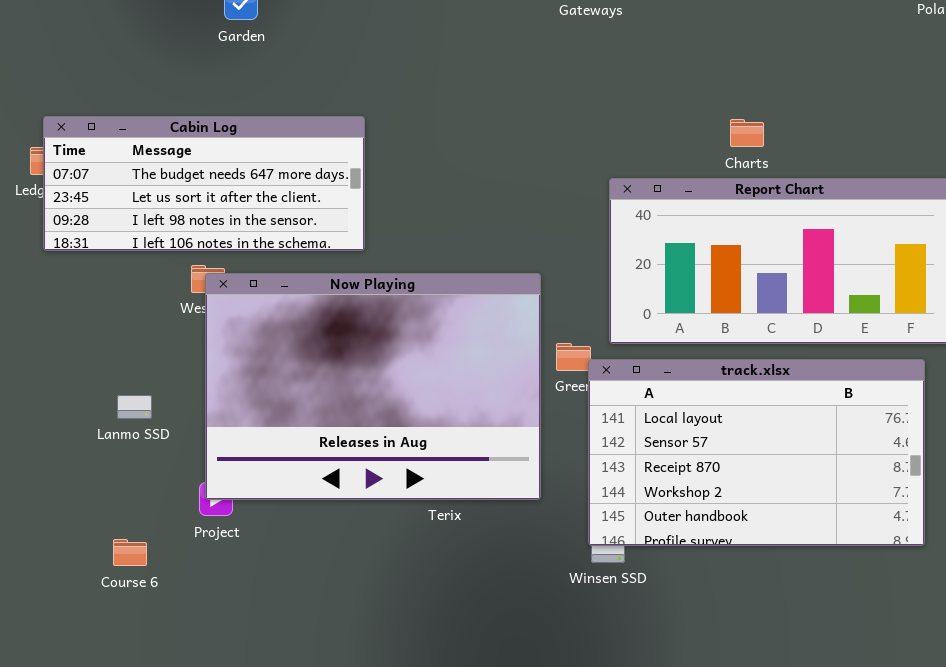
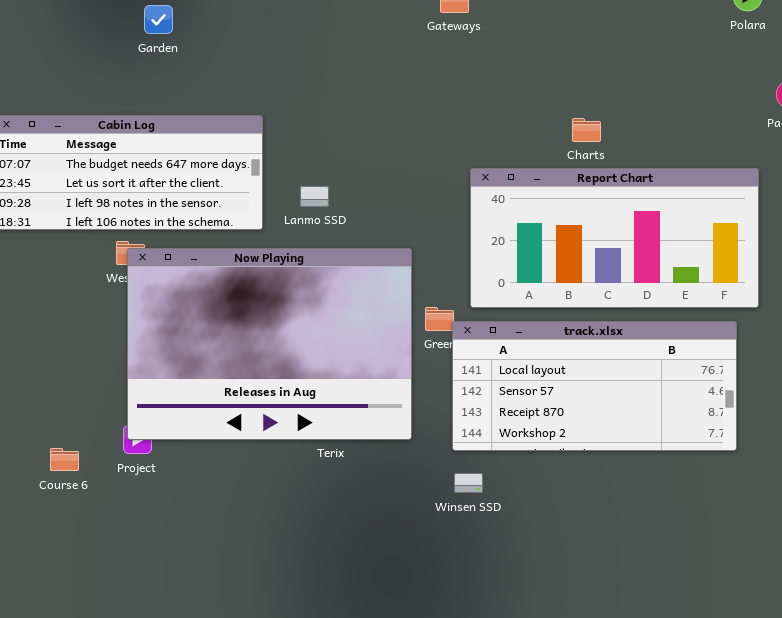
track.xlsx: [588,359,925,546] -> [452,321,737,451], resized
Lanmo SSD: [117,395,152,419] -> [300,186,329,207], moved
Course 6: [113,539,147,566] -> [50,448,79,471], moved

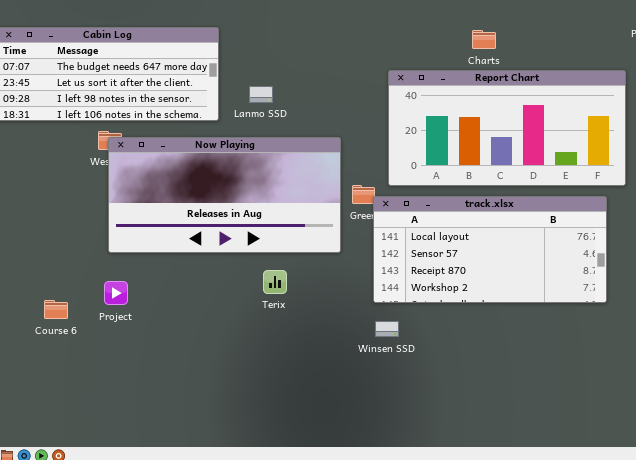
Now Playing: [127,248,412,440] -> [108,137,341,253], resized

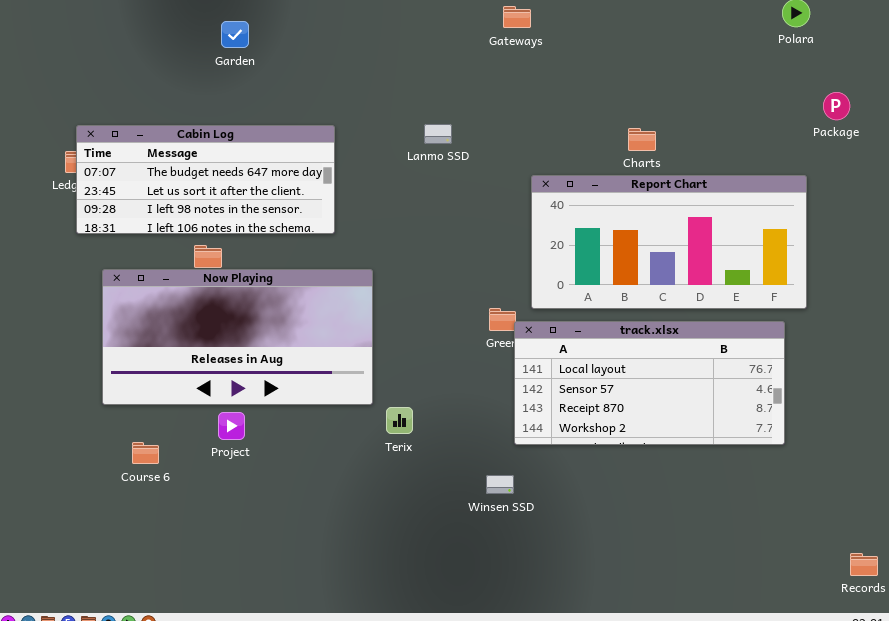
Lanmo SSD: [249,86,273,103] -> [424,124,452,144], moved
Now Playing: [108,137,341,253] -> [102,269,373,405], moved
Project: [104,281,128,305] -> [218,412,245,440], moved
Winsen SSD: [375,321,399,337] -> [486,475,514,494], moved

